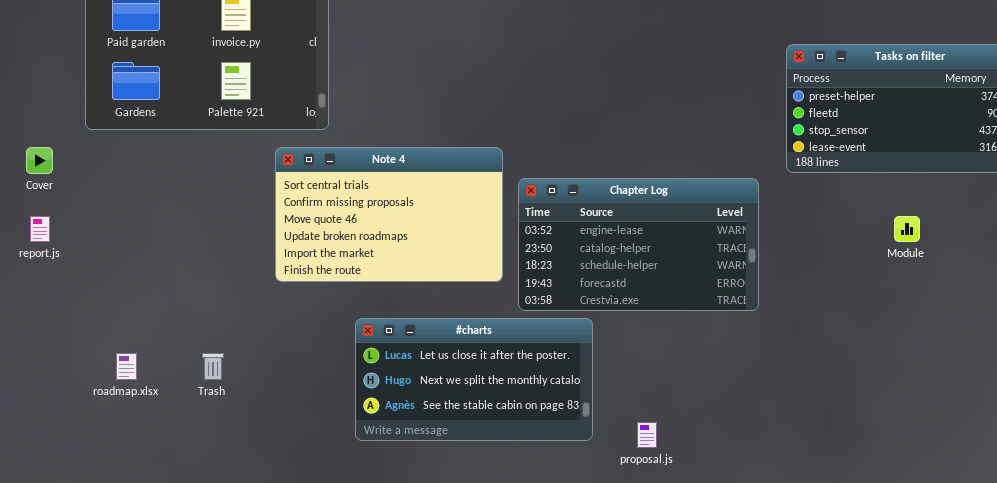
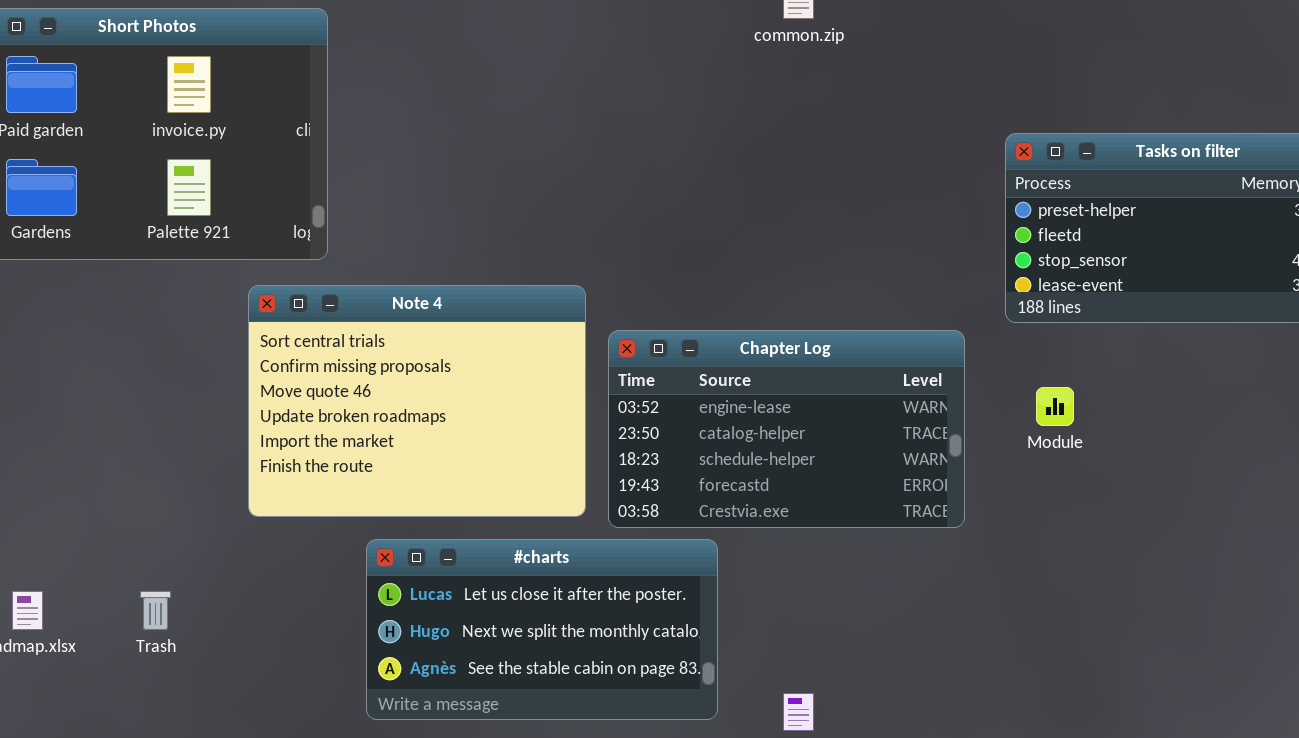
Note 4: [275,147,503,282] -> [248,285,586,517], resized
Module: [894,216,920,242] -> [1036,387,1074,426], moved

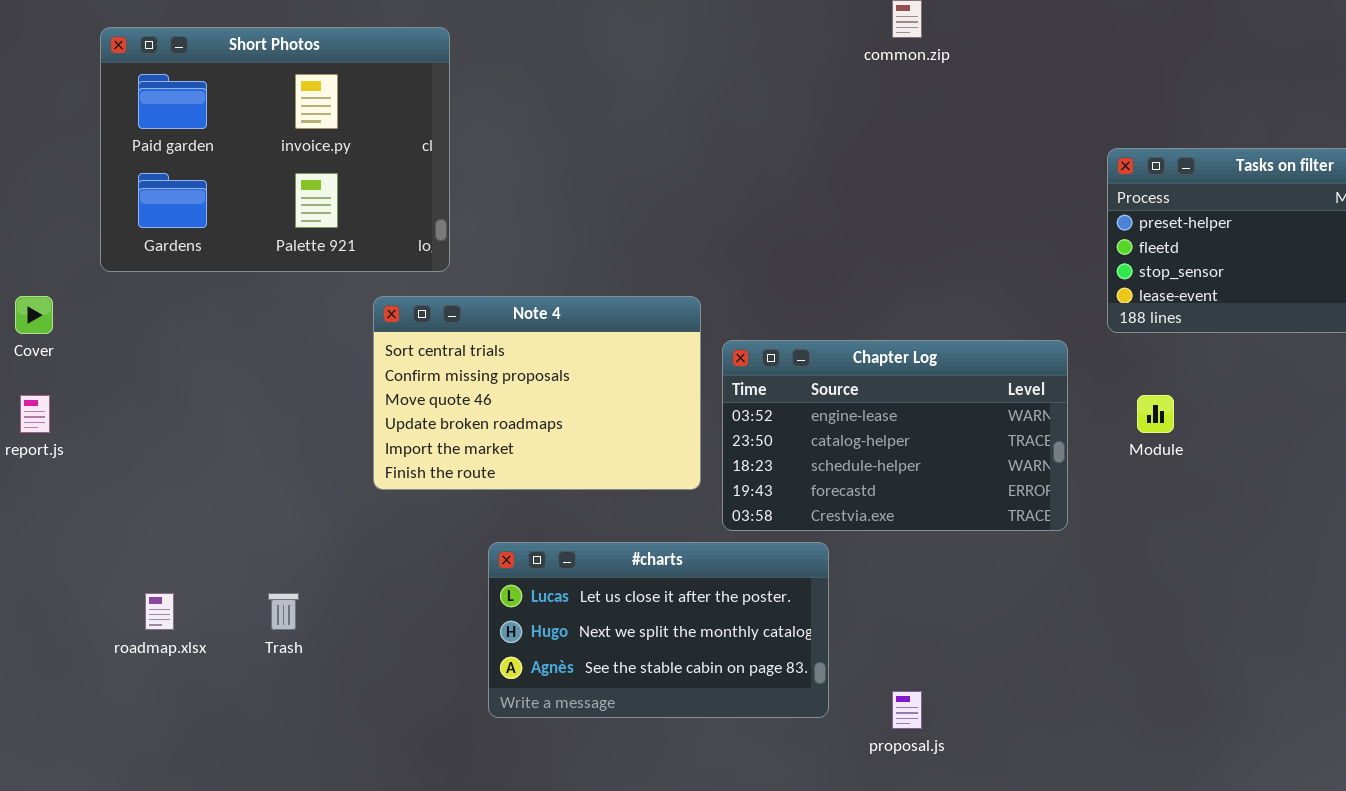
Note 4: [248,285,586,517] -> [373,296,701,490], resized

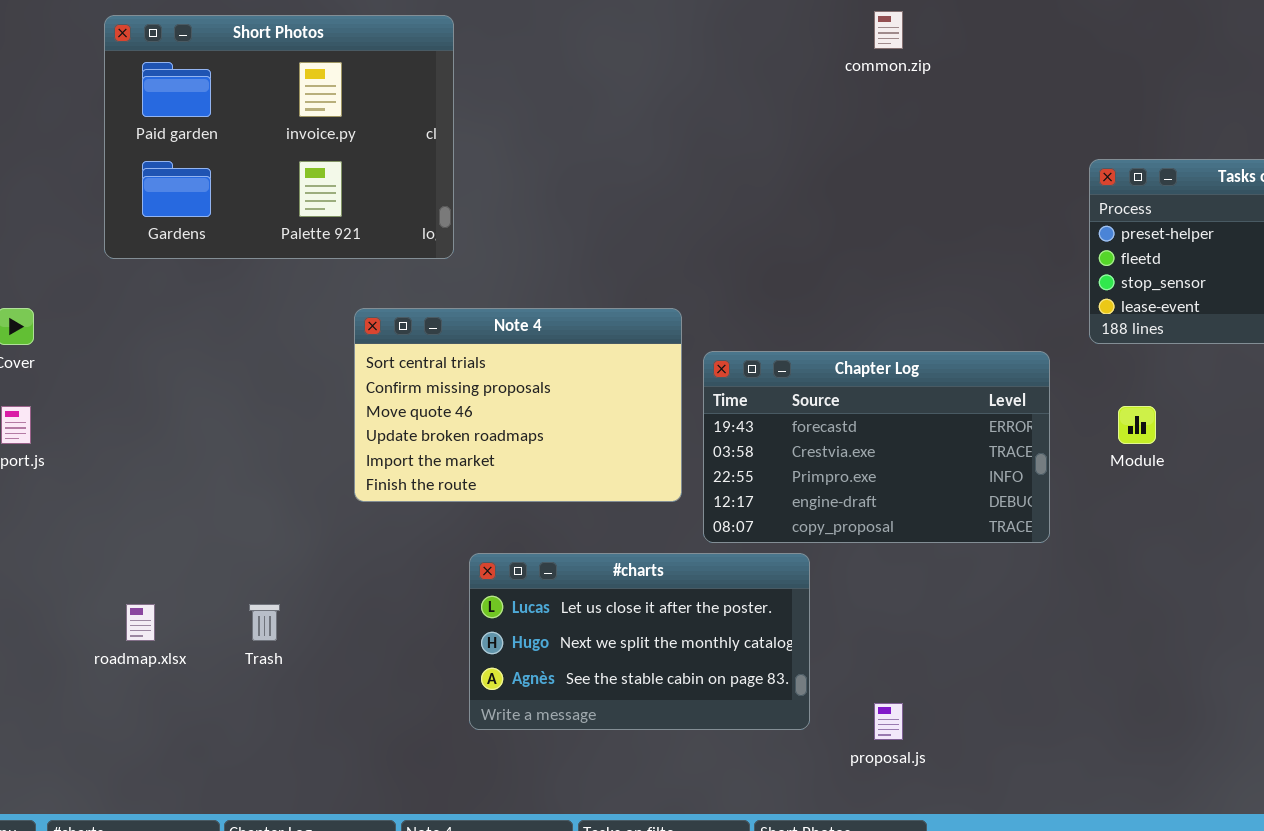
Short Photos: [100,27,450,272] -> [104,15,454,259], moved
Chapter Log: [722,340,1068,531] -> [703,351,1050,543], scrolled down 3 rows

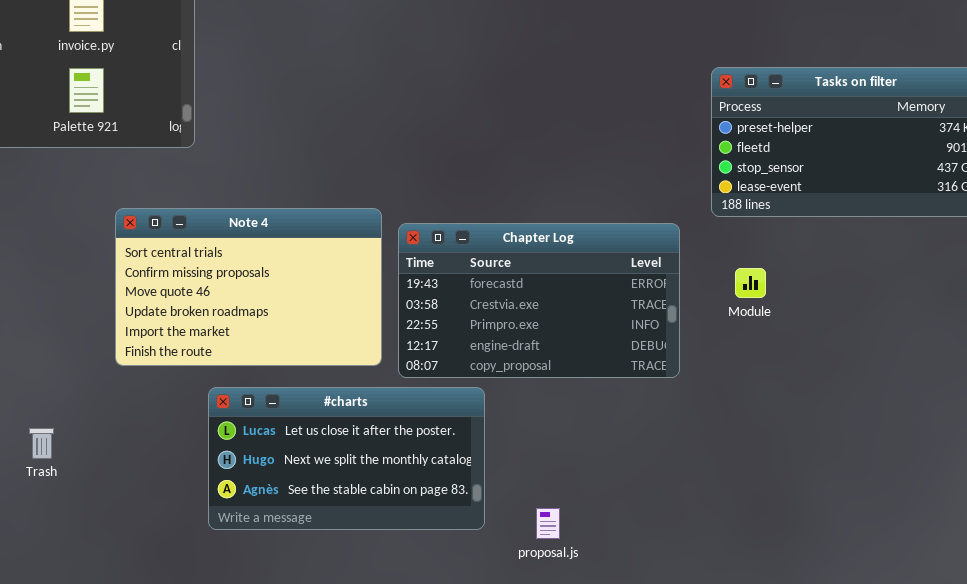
Note 4: [354,308,682,502] -> [115,208,382,366], moved

